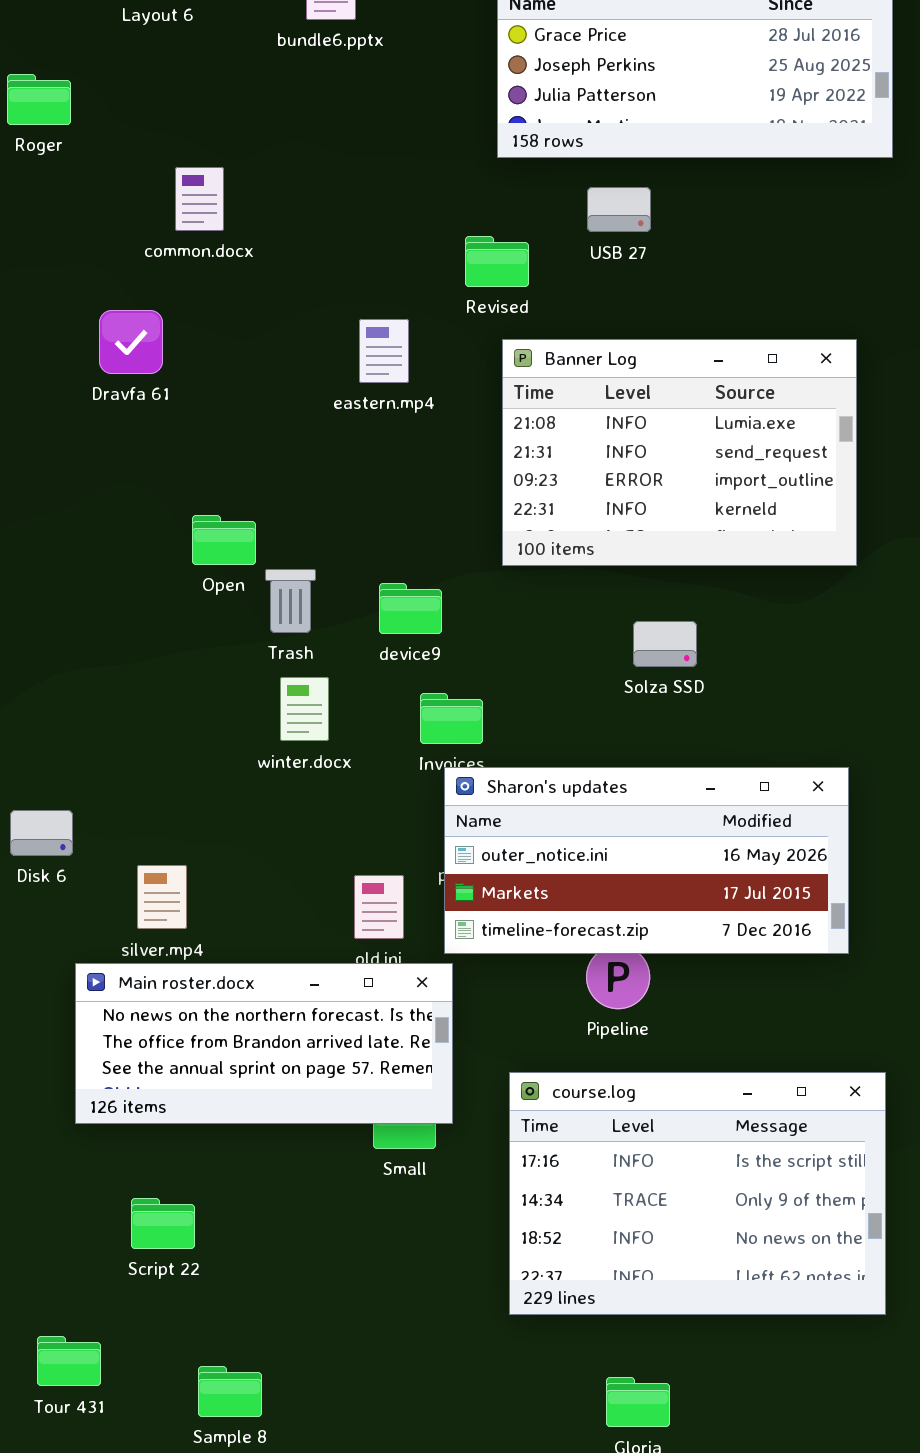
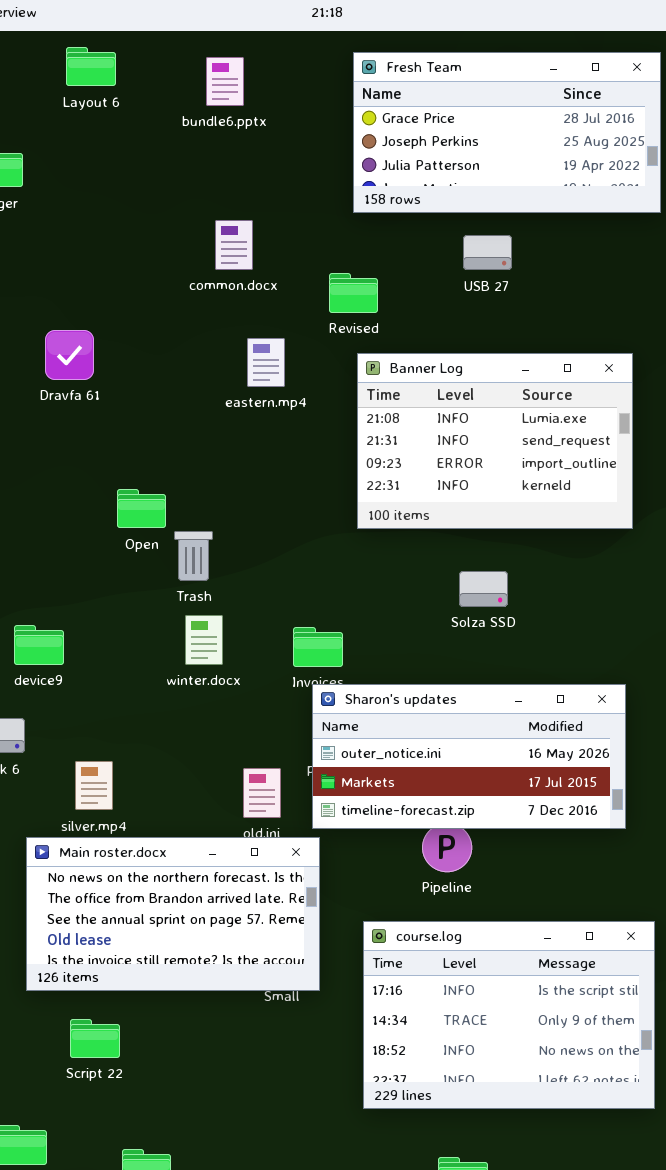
common.docx: [175,167,224,231] -> [215,220,253,270], moved
USB 27: [587,187,651,232] -> [463,235,512,270], moved
device9: [379,583,442,634] -> [14,625,64,665], moved
Main roster.docx: [75,963,453,1124] -> [26,837,320,991], resized

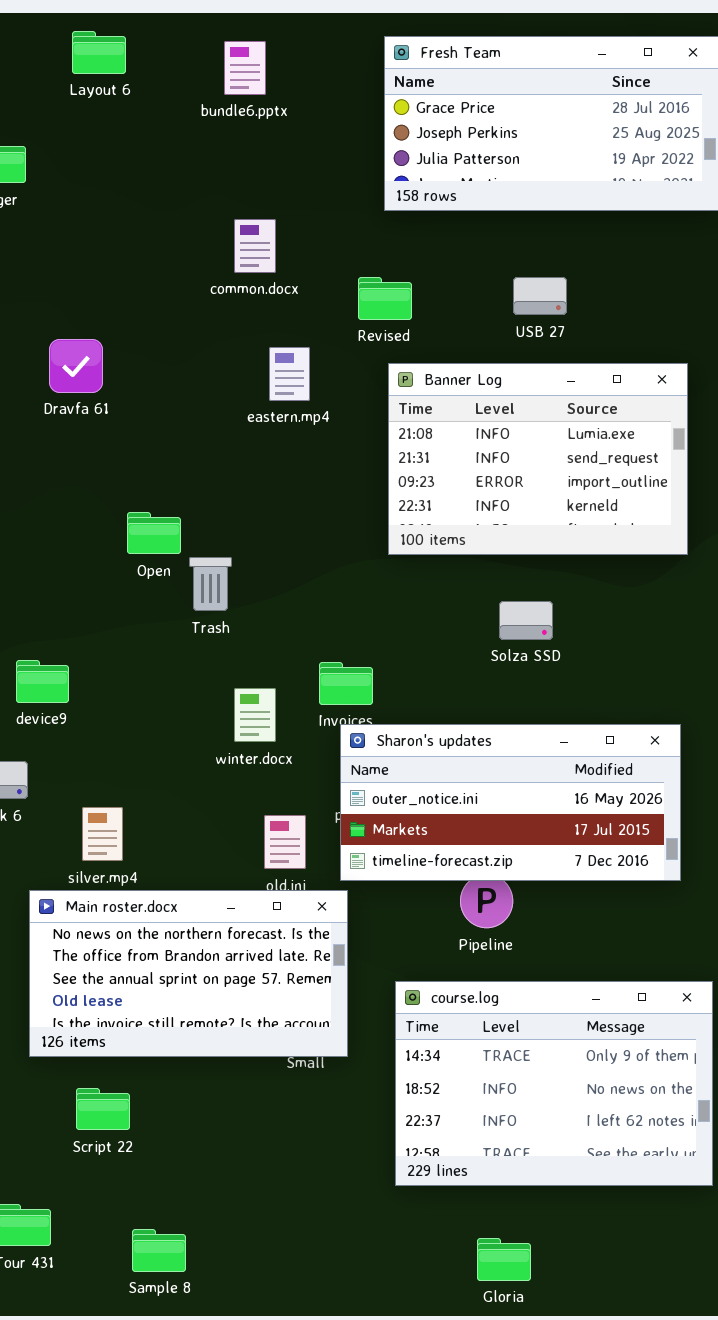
USB 27: [463,235,512,270] -> [513,277,567,315], moved
winter.docx: [185,615,223,665] -> [234,688,276,742], moved
course.log: [363,921,655,1109] -> [395,981,713,1186], scrolled down 1 row

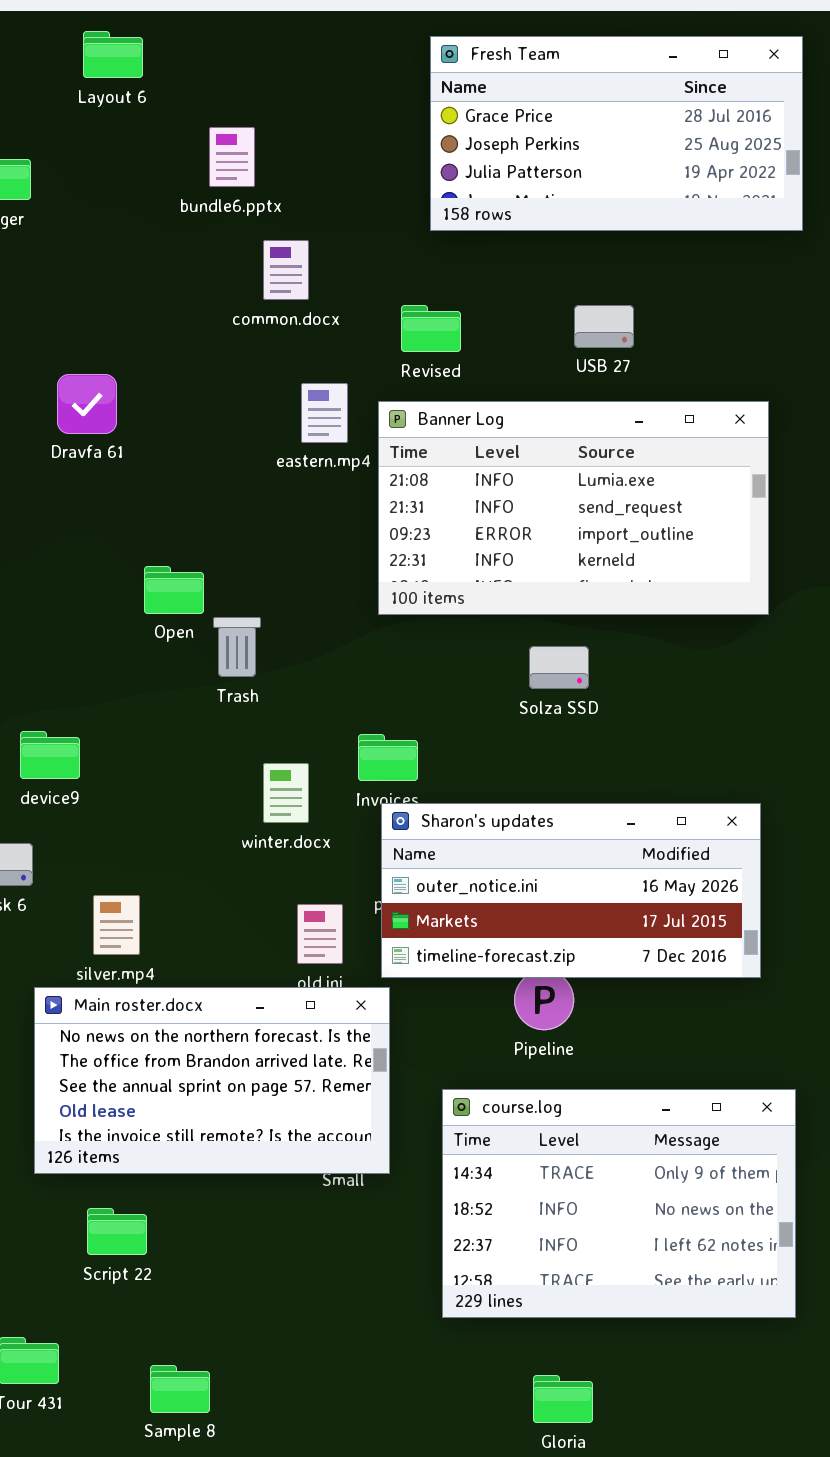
bundle6.pptx: [224,41,266,95] -> [209,127,255,187], moved
Banner Log: [388,363,688,555] -> [378,401,769,615], resized
Solza SSD: [499,601,553,640] -> [529,646,589,689], moved

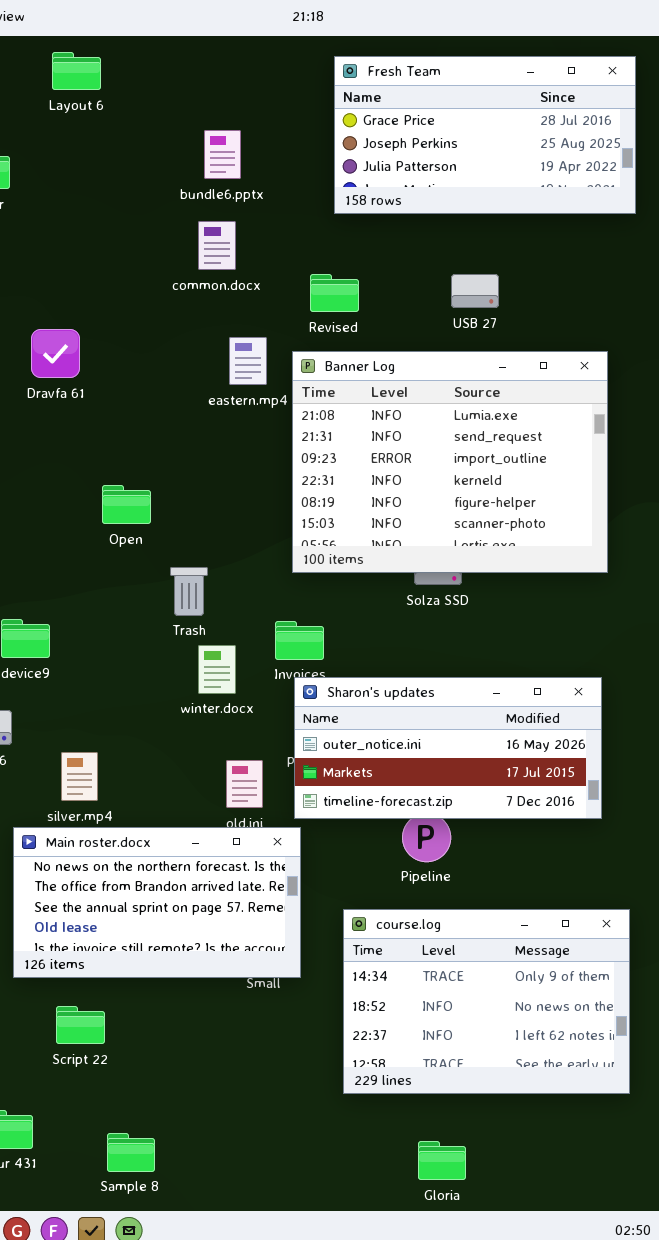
bundle6.pptx: [209,127,255,187] -> [204,130,241,179], moved
Banner Log: [378,401,769,615] -> [292,351,608,573], resized
Trash: [213,617,261,677] -> [170,567,208,616], moved

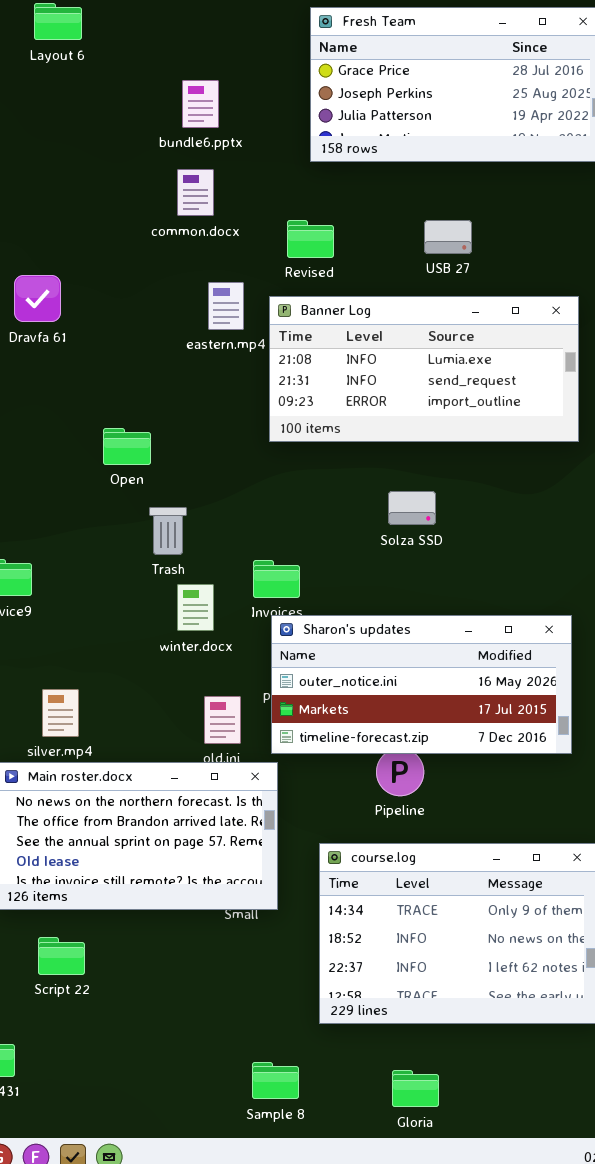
Banner Log: [292,351,608,573] -> [269,296,579,442], resized
Open: [102,485,151,524] -> [103,428,151,465], moved
Sample 8: [107,1133,155,1172] -> [252,1062,299,1099], moved

